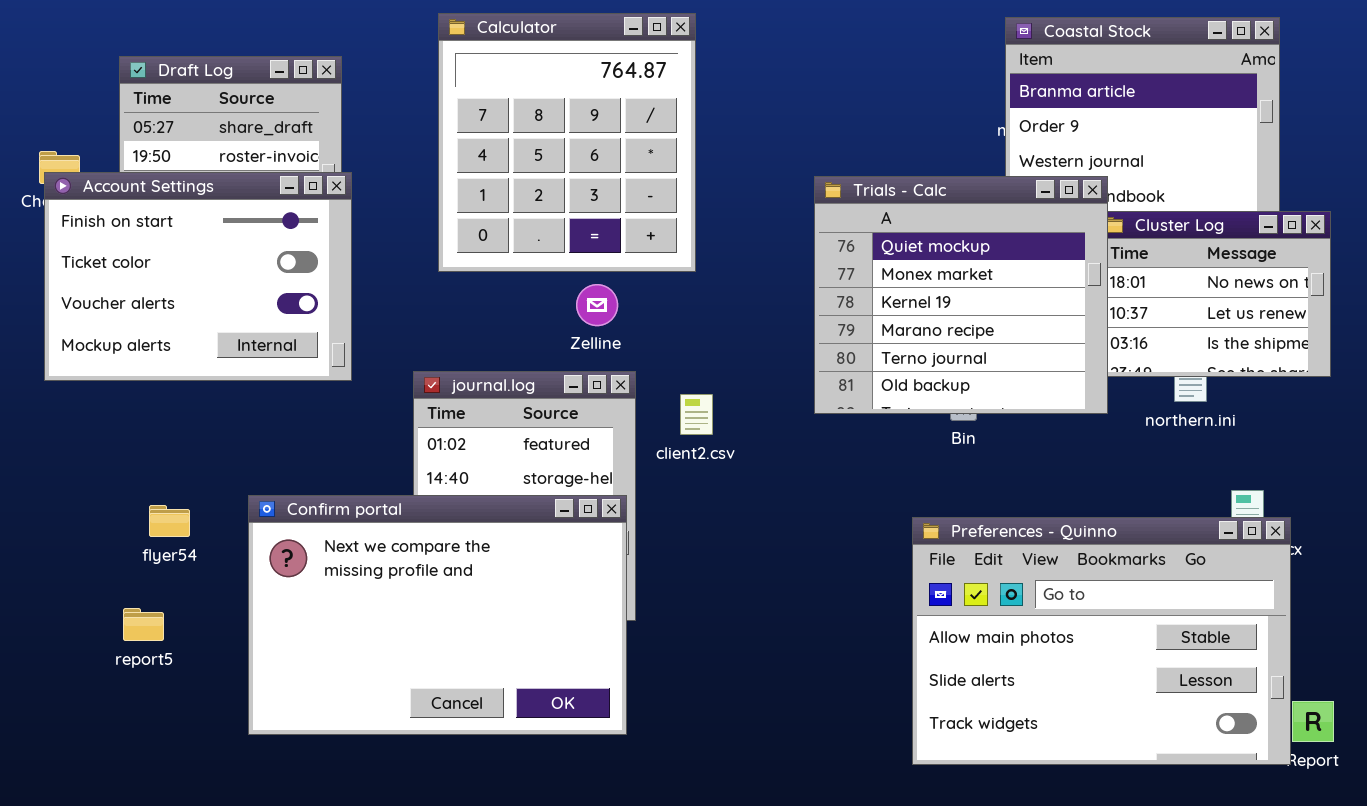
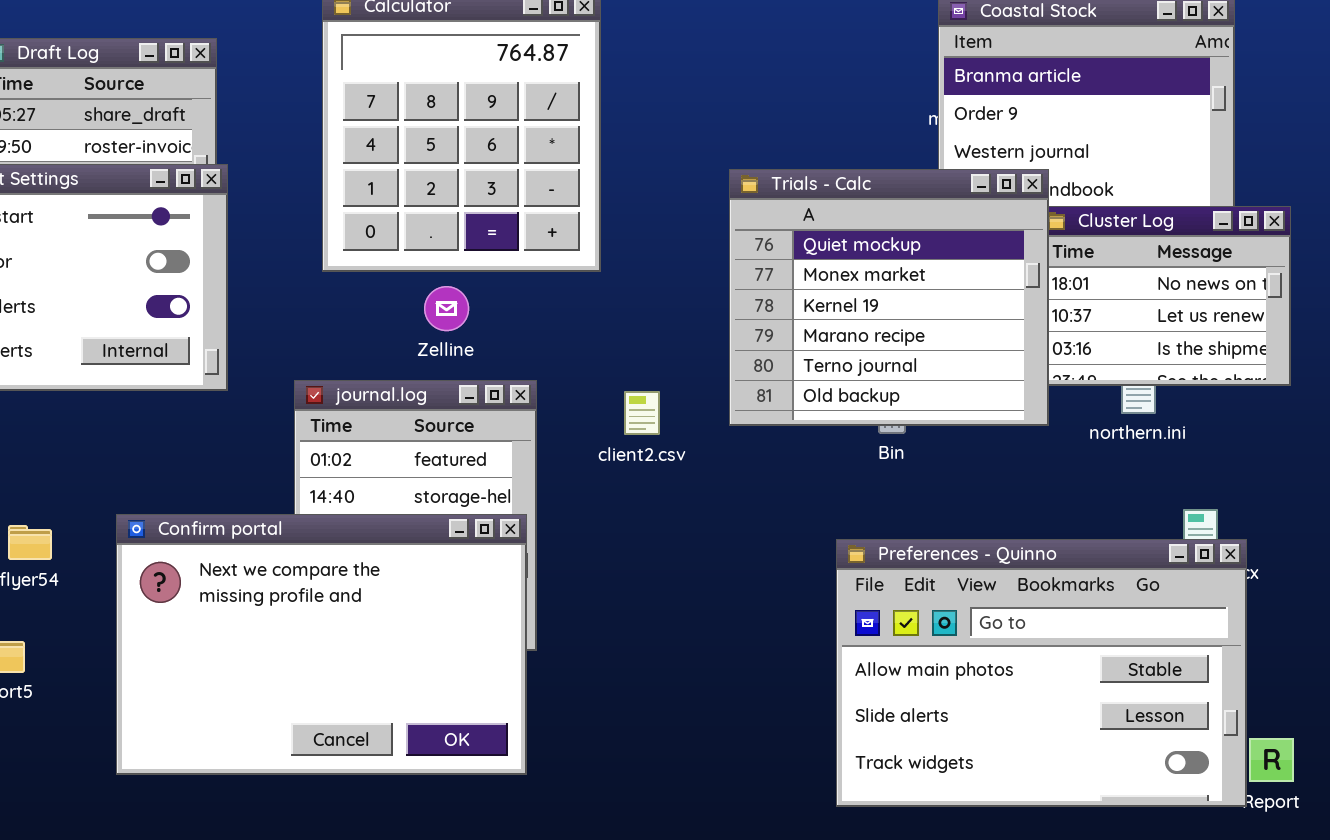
Zelline: [576,284,618,326] -> [424,286,469,331], moved
client2.csv: [680,394,713,435] -> [624,391,660,435], moved

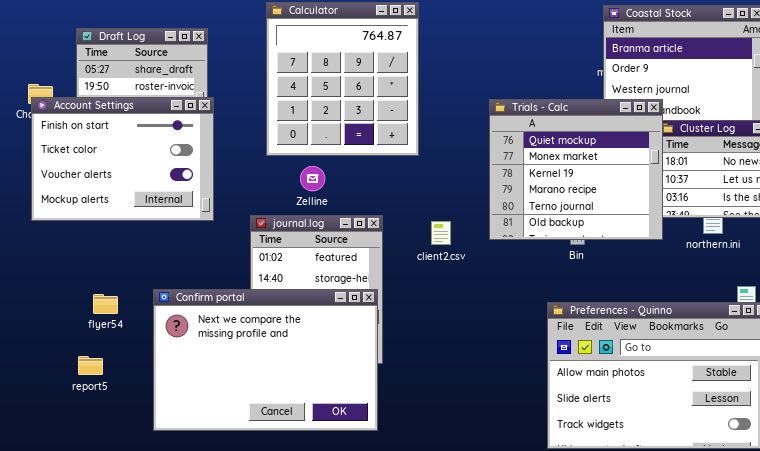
Zelline: [424,286,469,331] -> [300,166,325,191], moved

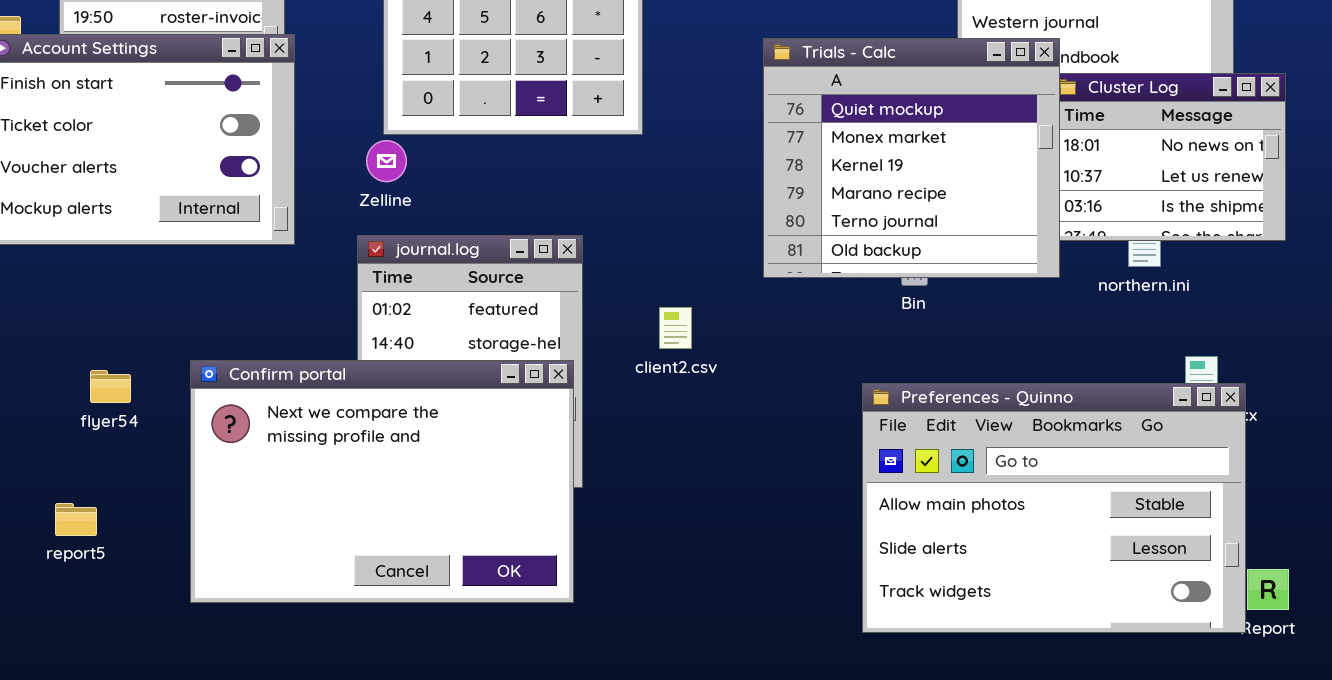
Zelline: [300,166,325,191] -> [366,140,407,182], moved
client2.csv: [431,221,451,245] -> [659,307,692,349], moved
report5: [78,356,103,375] -> [55,503,97,536], moved

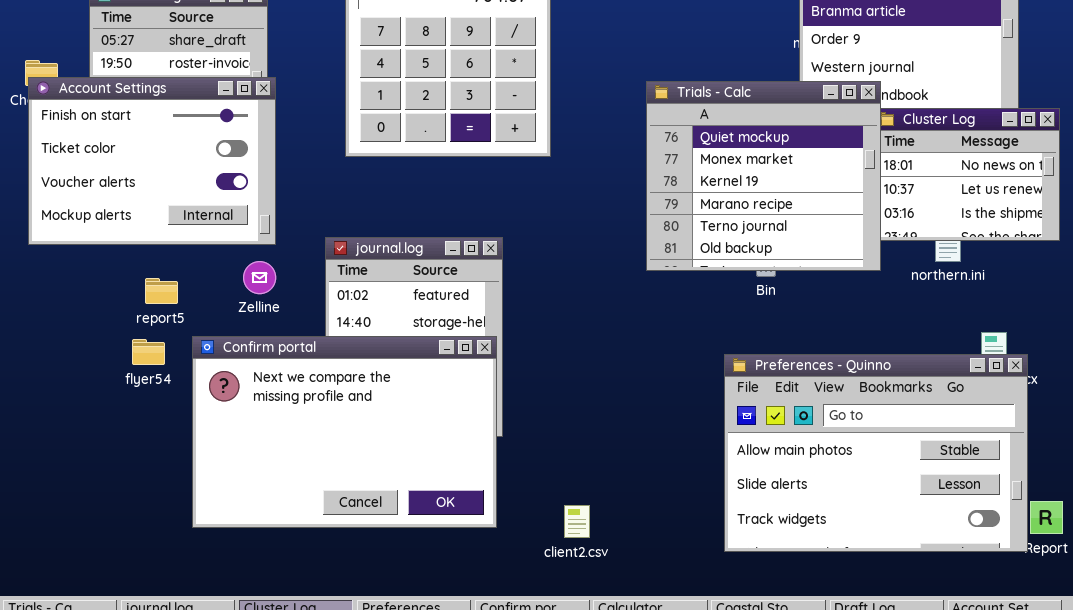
Zelline: [366,140,407,182] -> [243,261,276,294], moved
client2.csv: [659,307,692,349] -> [564,505,590,538], moved
flyer54: [90,370,131,403] -> [132,339,165,365], moved
report5: [55,503,97,536] -> [145,278,178,304], moved

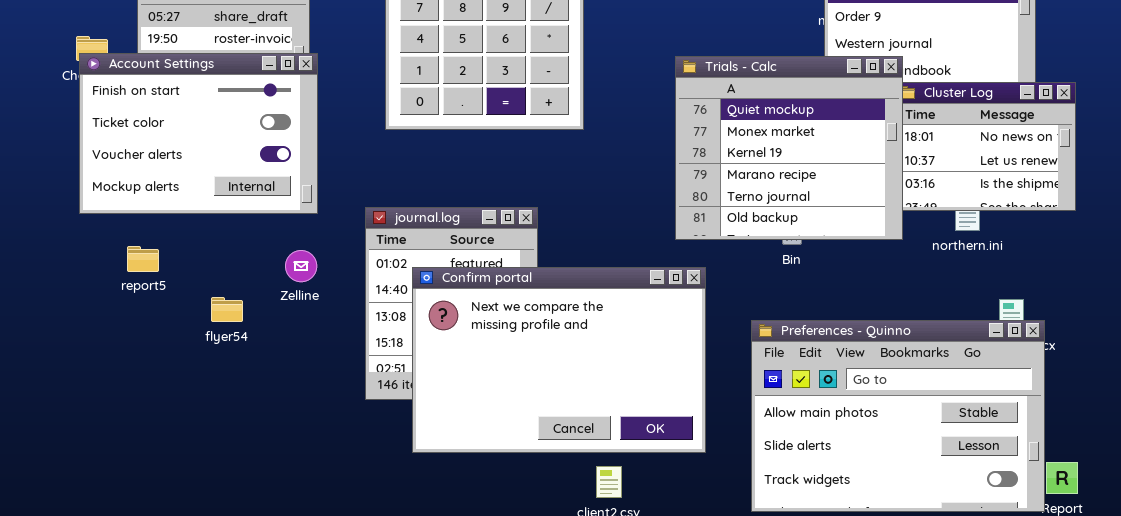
Zelline: [243,261,276,294] -> [285,250,317,282], moved
report5: [145,278,178,304] -> [127,246,159,272], moved
Confirm portal: [192,336,497,528] -> [412,267,706,453], moved
flyer54: [132,339,165,365] -> [211,297,243,322], moved

